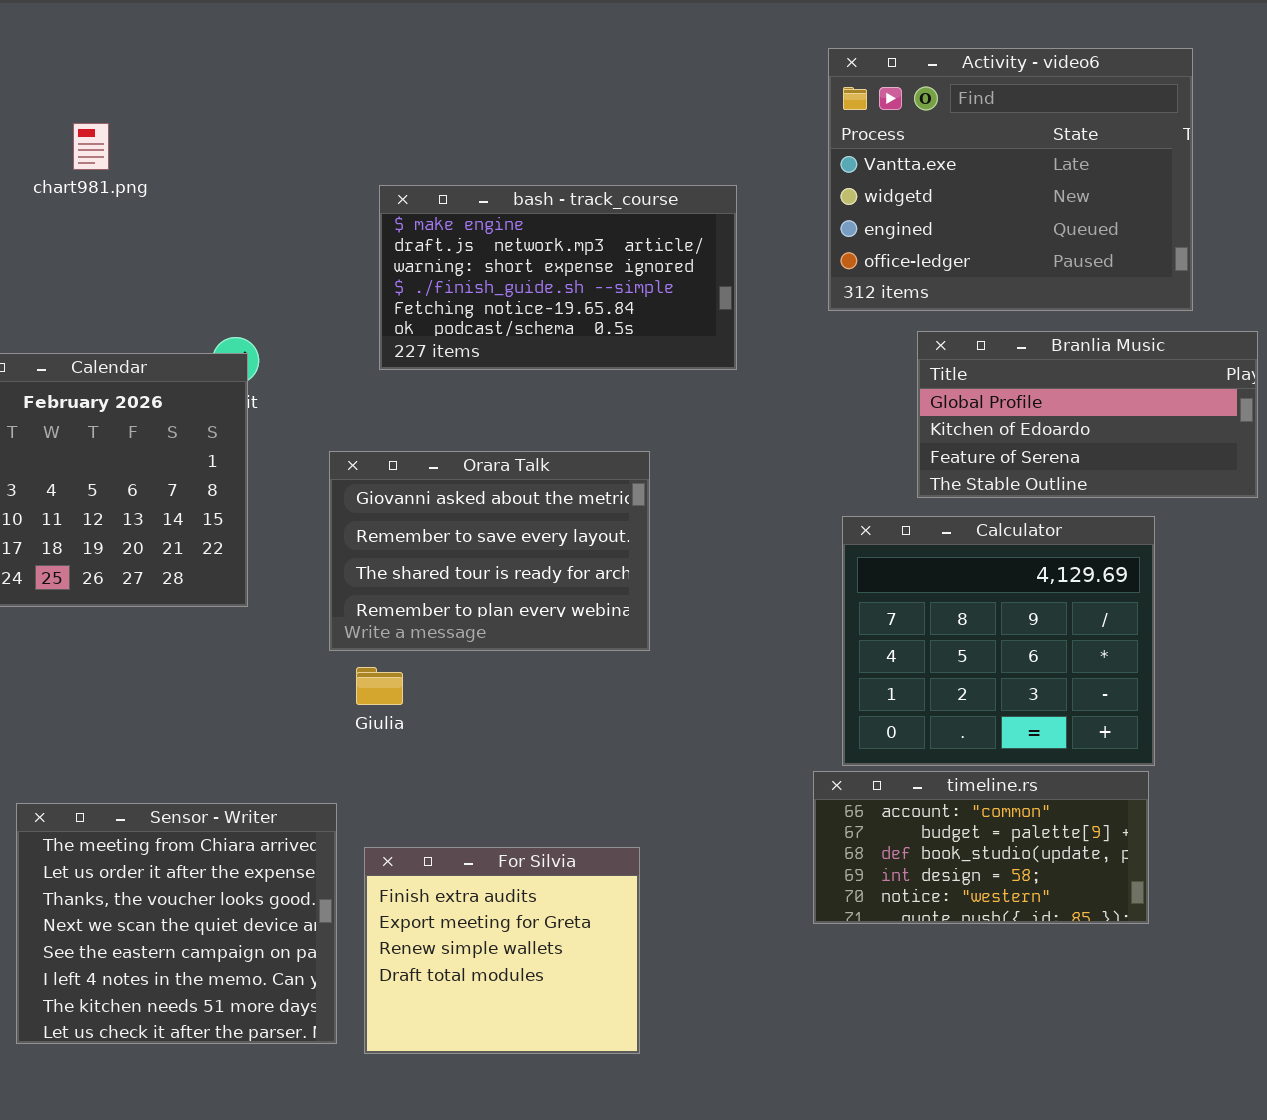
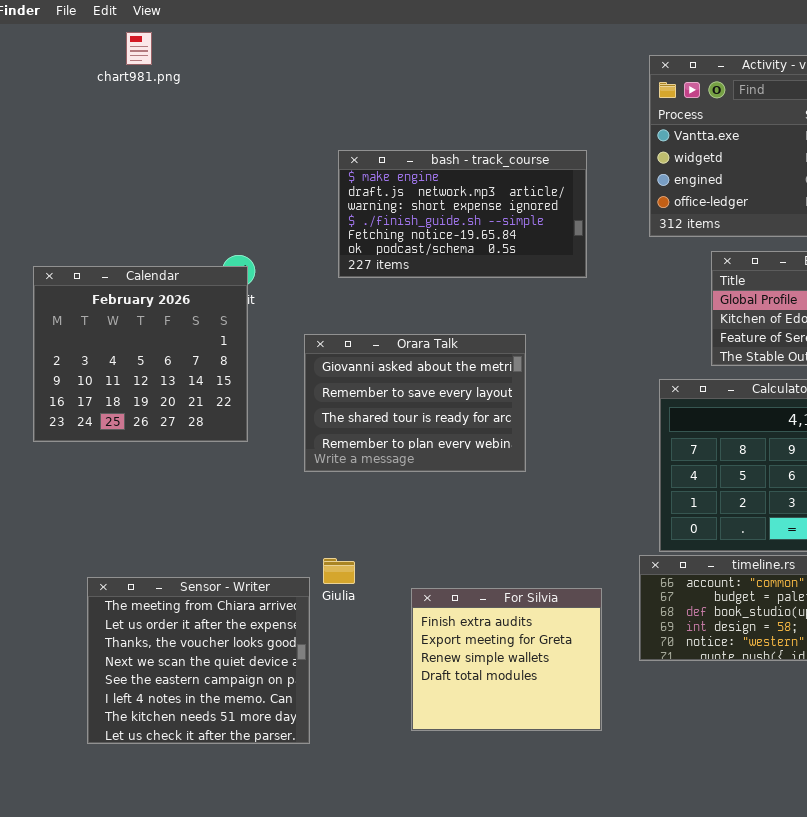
chart981.png: [73,123,109,170] -> [126,32,152,65], moved
Giulia: [356,667,403,705] -> [323,558,355,584], moved
For Silvia: [364,847,640,1054] -> [411,588,602,731], moved

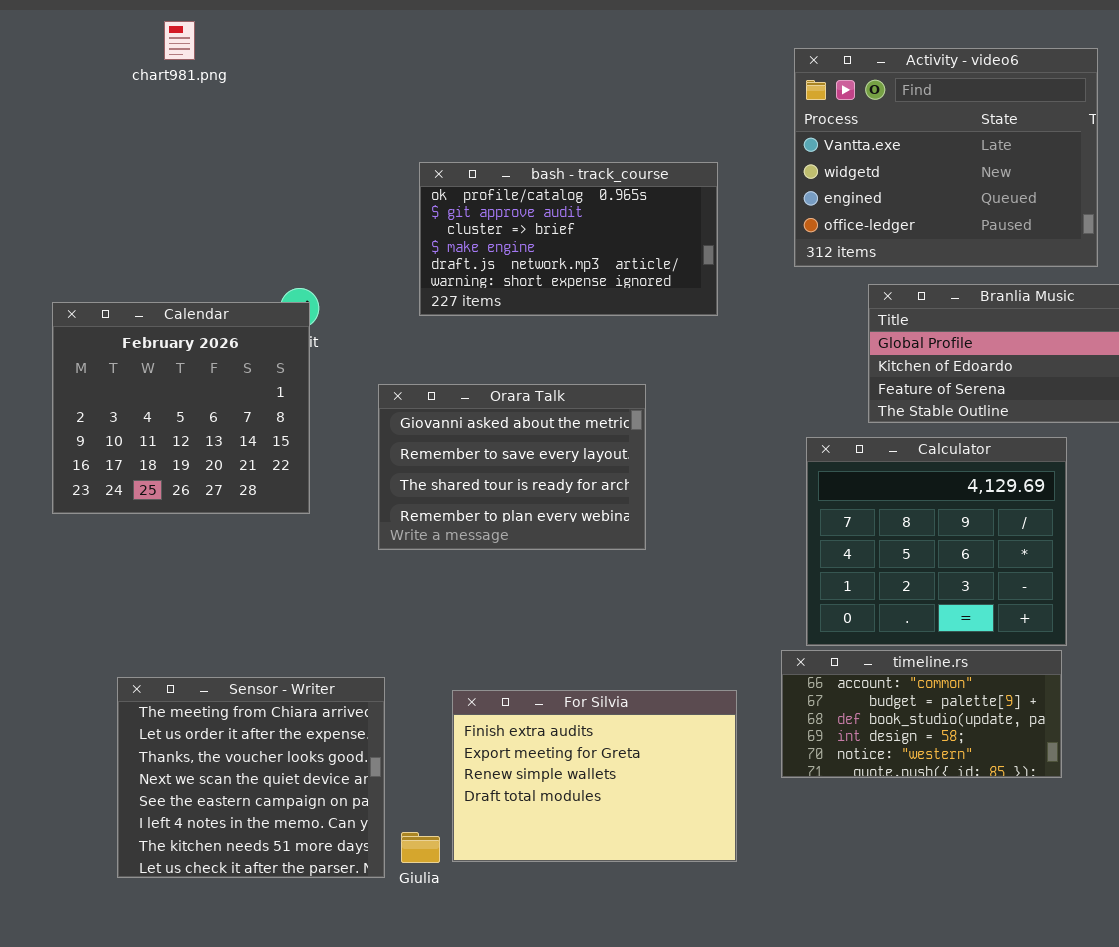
bash - track_course: [338,150,587,278] -> [419,162,718,316], scrolled up 3 rows
Giulia: [323,558,355,584] -> [401,832,440,863], moved
For Silvia: [411,588,602,731] -> [452,690,737,862], resized

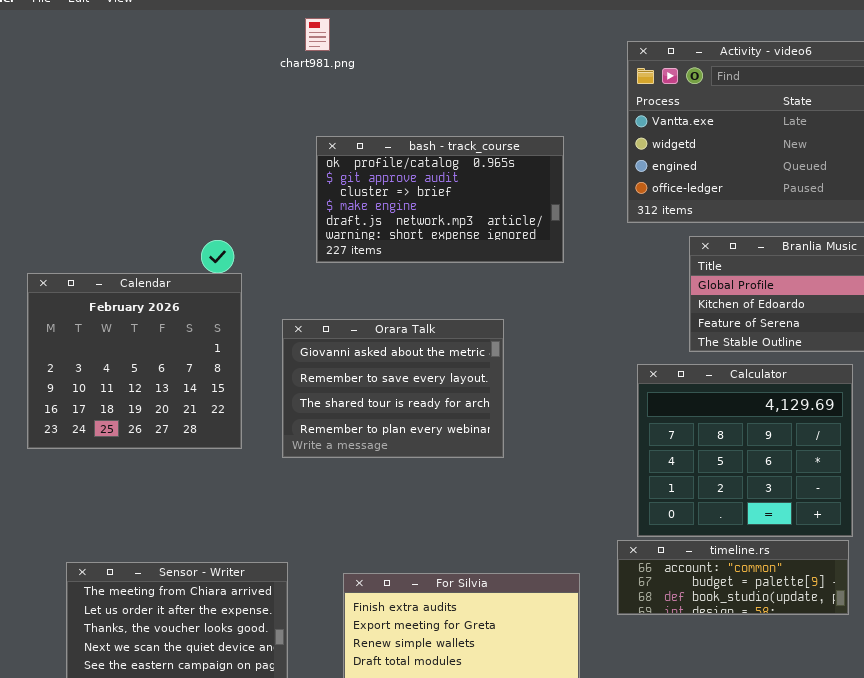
chart981.png: [164,21,195,60] -> [305,18,330,51], moved
Calendar: [52,302,310,514] -> [27,273,242,449], moved
timeline.rs: [781,650,1062,778] -> [617,540,849,615], resized

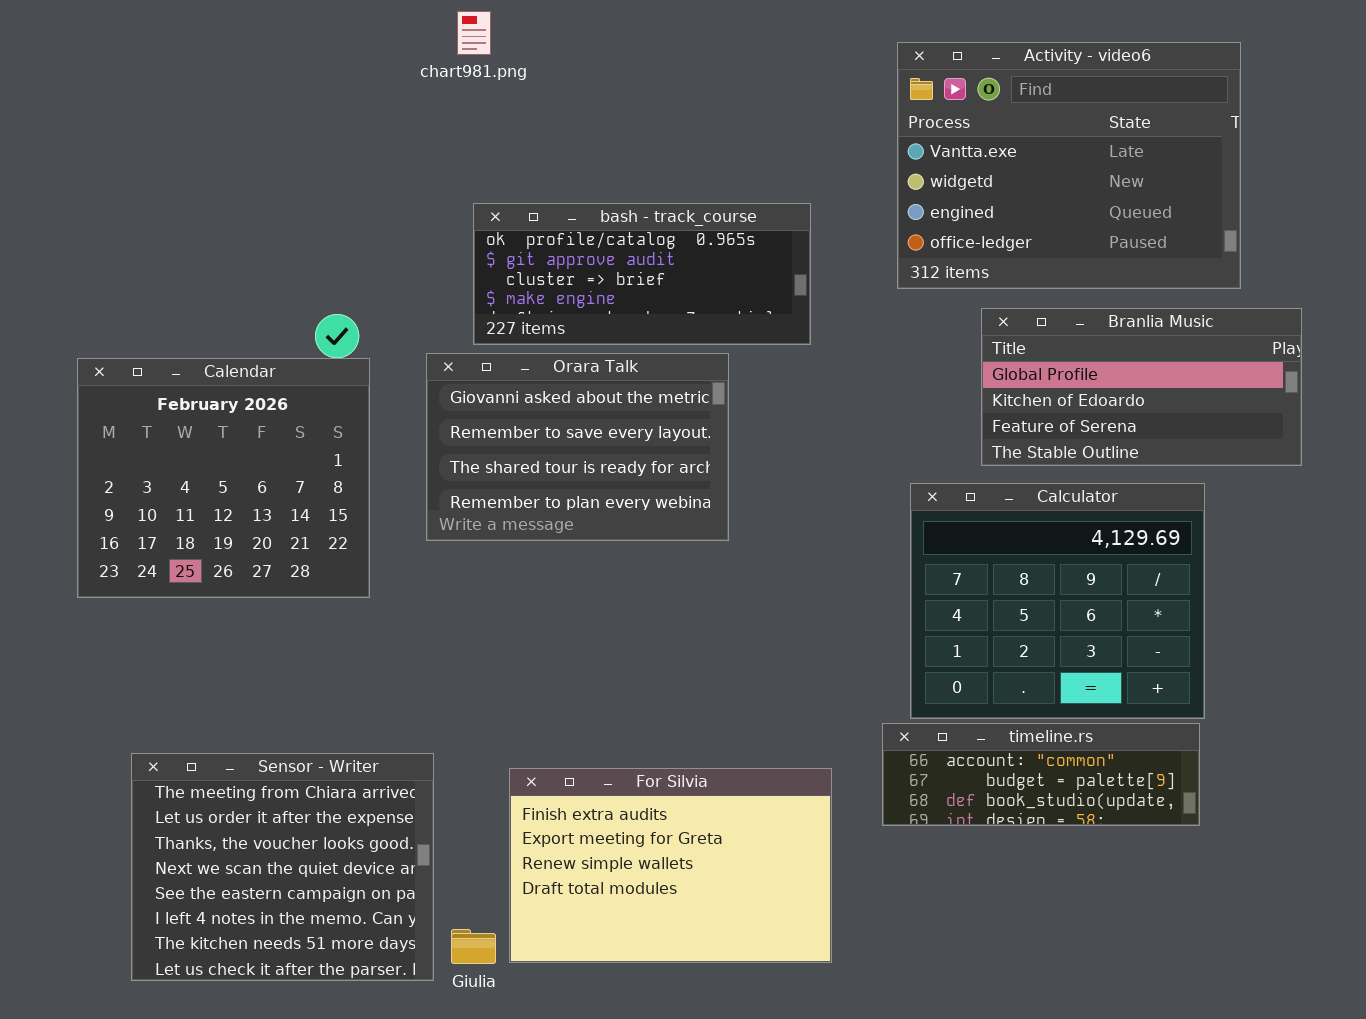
bash - track_course: [316,136,564,263] -> [473,203,811,345], resized
Orara Talk: [282,319,504,458] -> [426,353,729,541], moved

